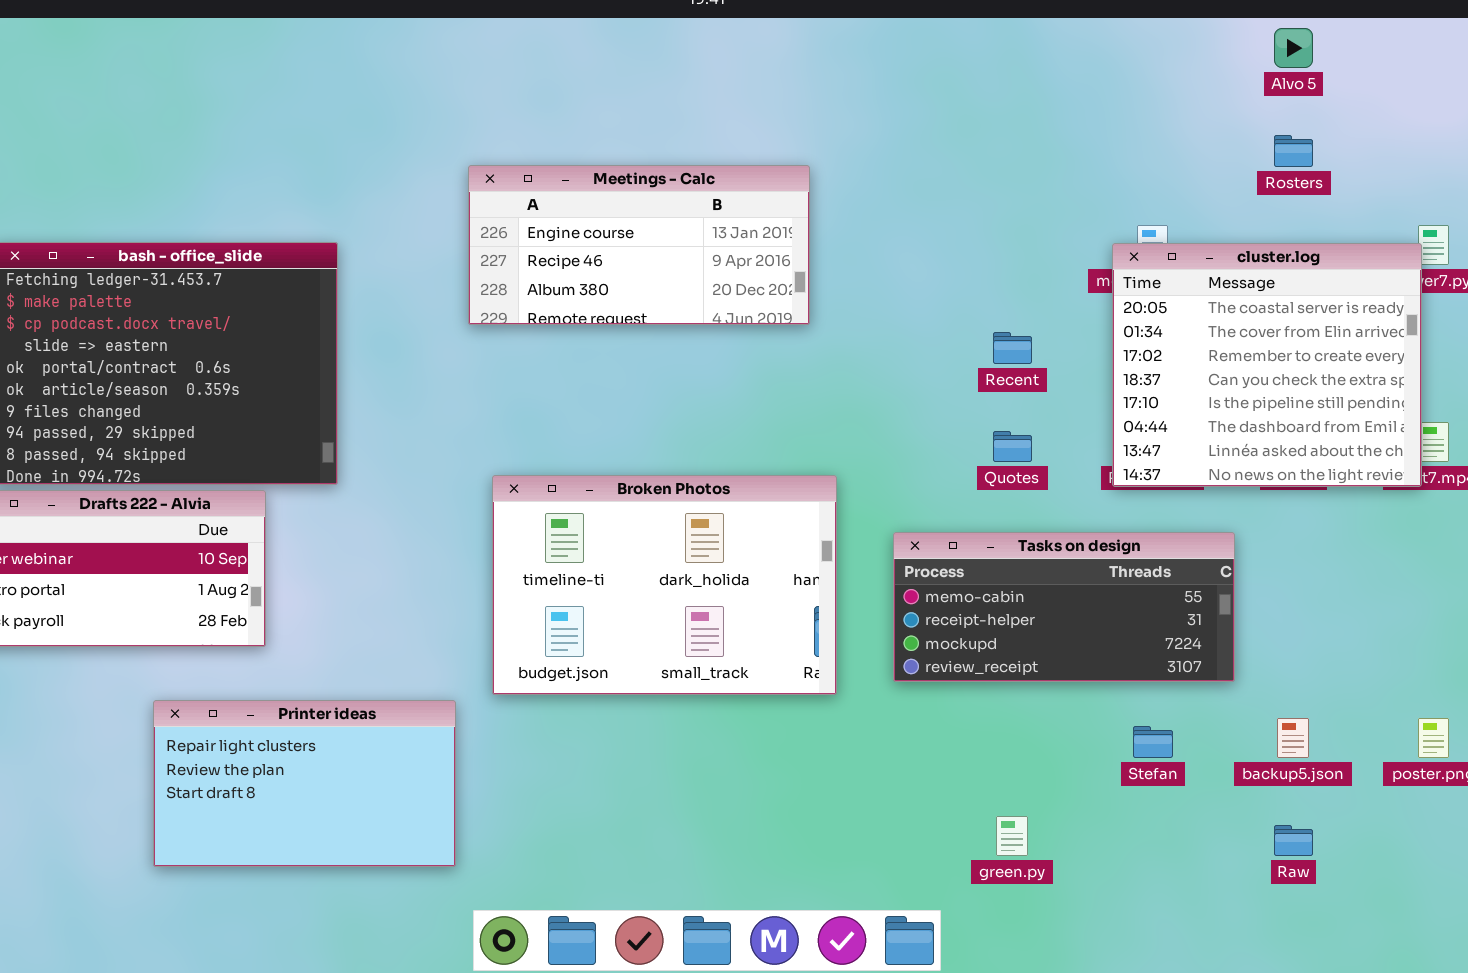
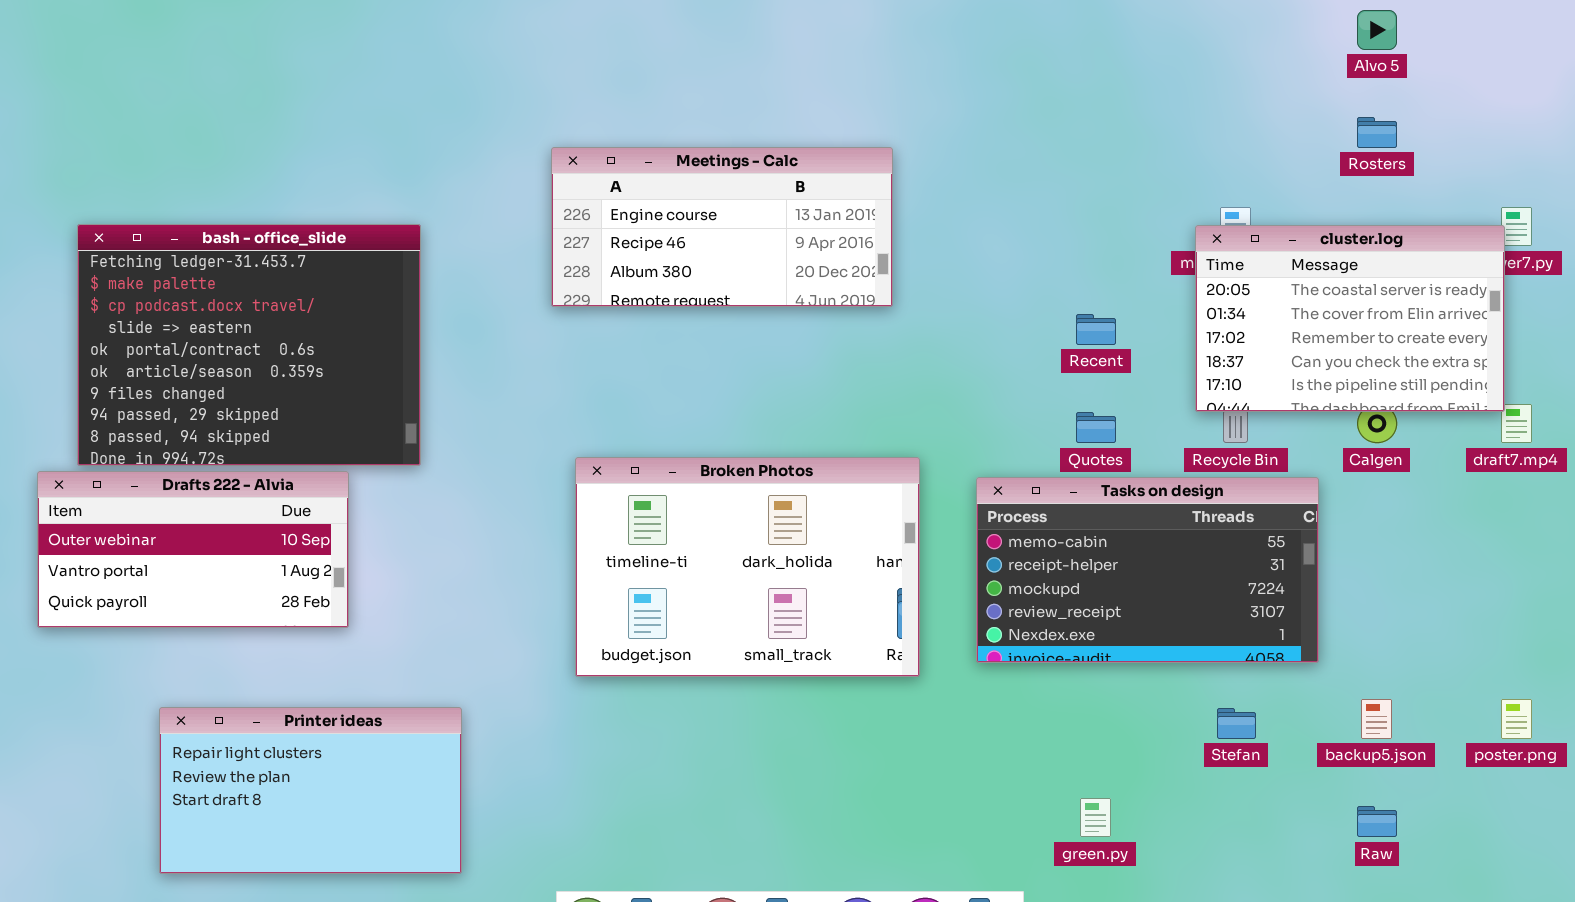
cluster.log: [1112,243,1422,487] -> [1195,225,1505,412], resized
Tasks on design: [893,532,1235,682] -> [976,477,1319,663], resized
Printer ideas: [153,700,456,867] -> [159,707,462,874], moved

